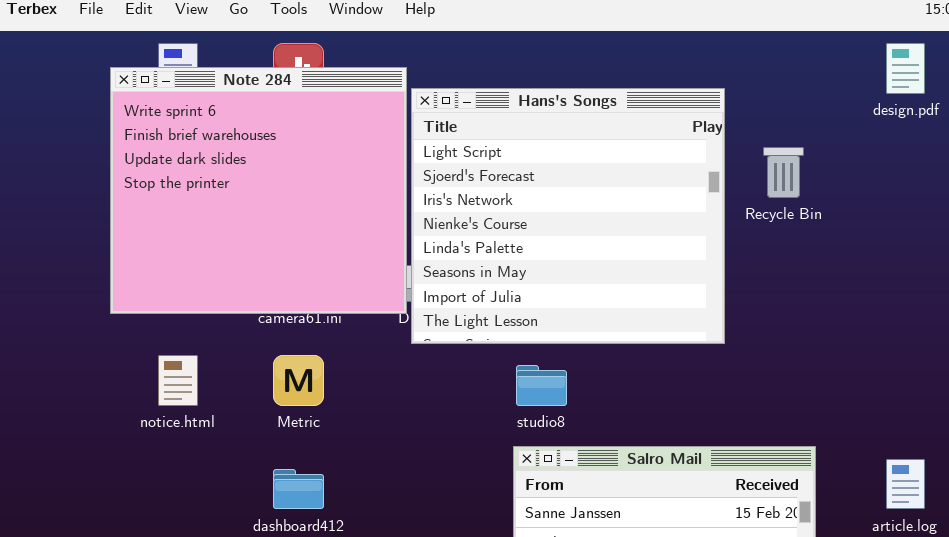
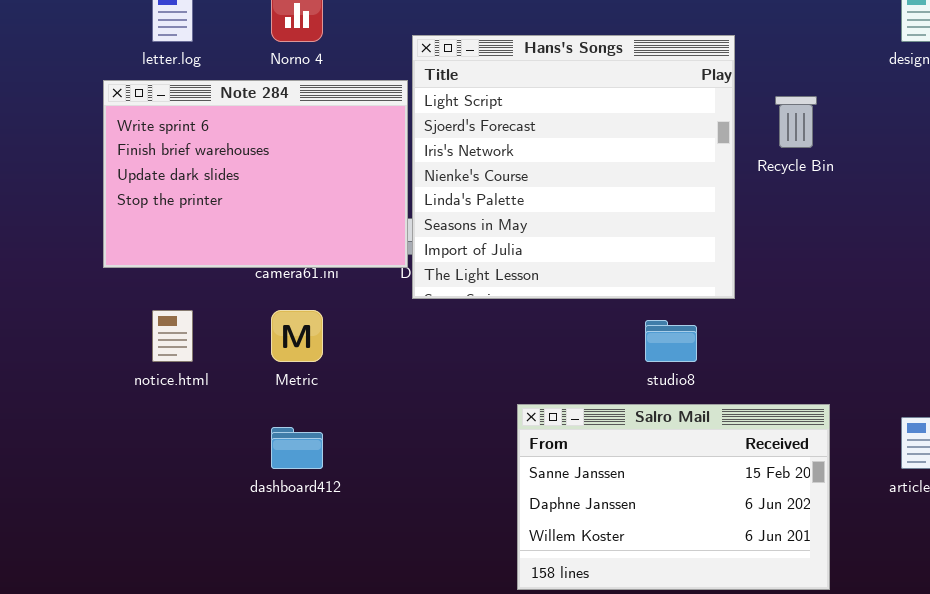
Note 284: [110,67,407,314] -> [103,80,408,268], resized
studio8: [516,365,567,406] -> [645,320,697,362], moved

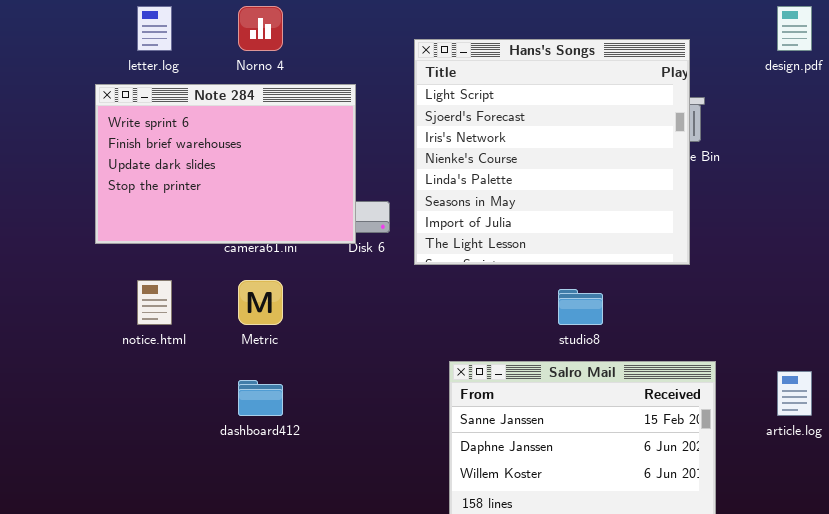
Hans's Songs: [412,35,735,299] -> [414,39,690,265], moved

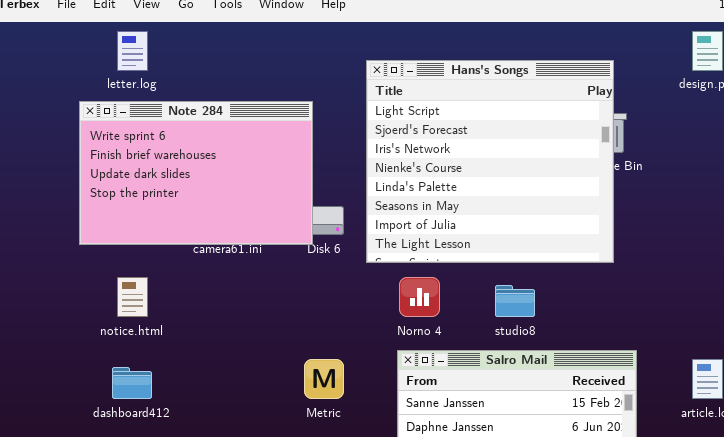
Norno 4: [238,6,283,51] -> [399,277,440,317], moved
Metric: [238,280,283,325] -> [304,359,344,399], moved
dashboard412: [238,380,283,416] -> [112,367,152,399], moved

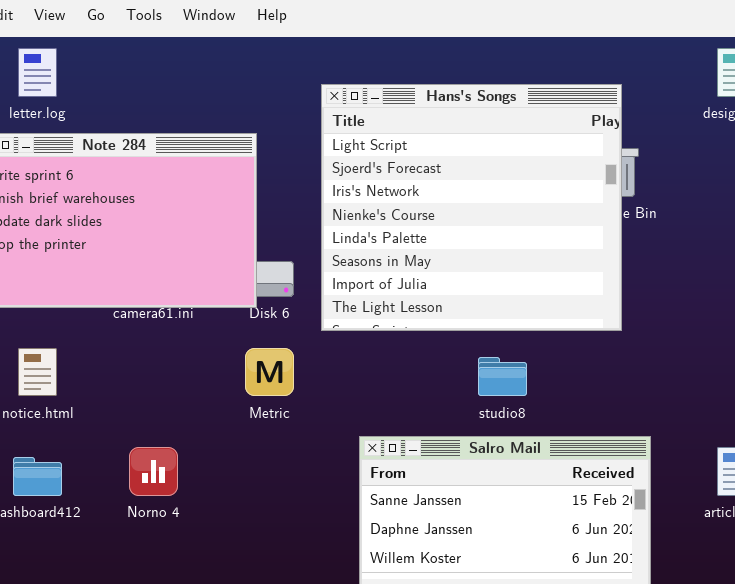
Norno 4: [399,277,440,317] -> [129,447,178,496], moved
Metric: [304,359,344,399] -> [245,348,294,396], moved

